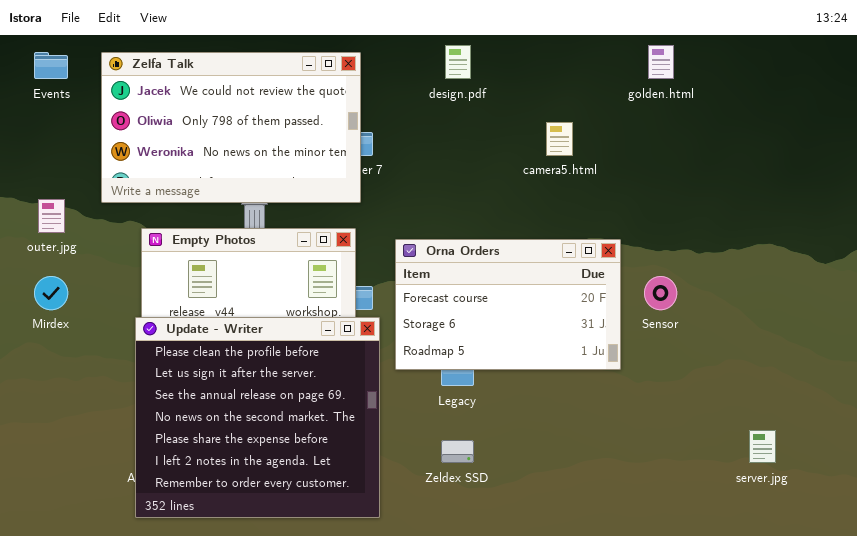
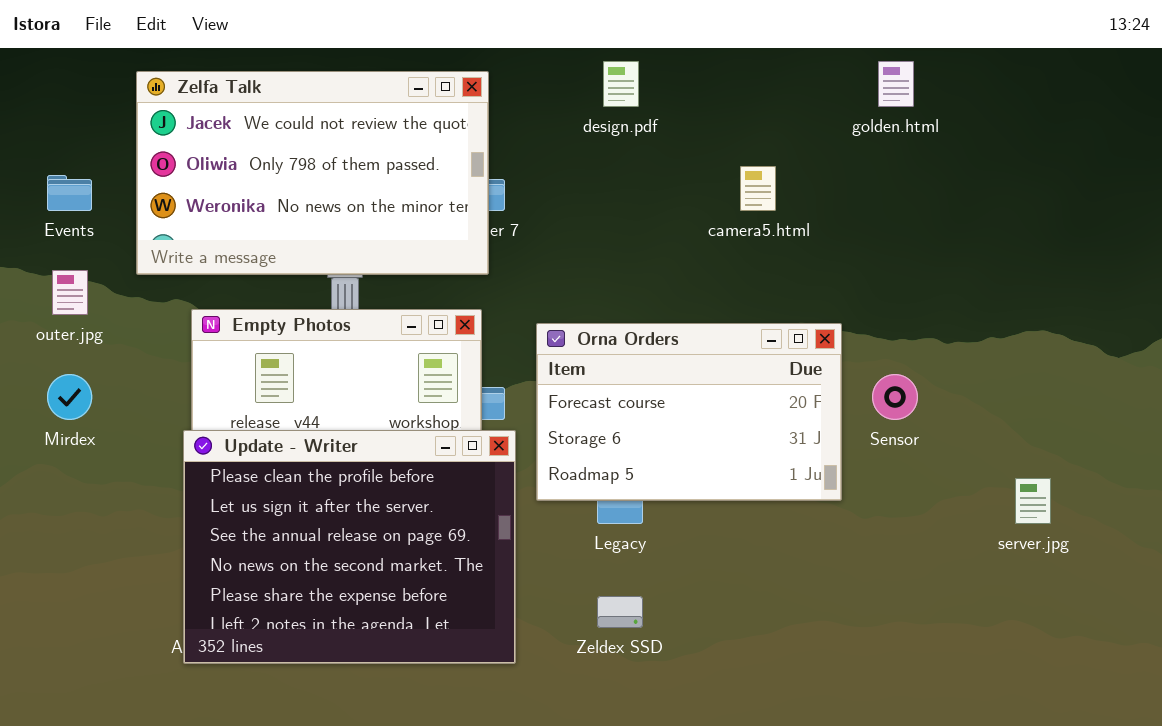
Events: [34,52,68,79] -> [47,175,92,211], moved
Update - Writer: [135,317,380,518] -> [183,430,516,664], resized
server.jpg: [749,430,776,463] -> [1015,478,1051,524], moved

